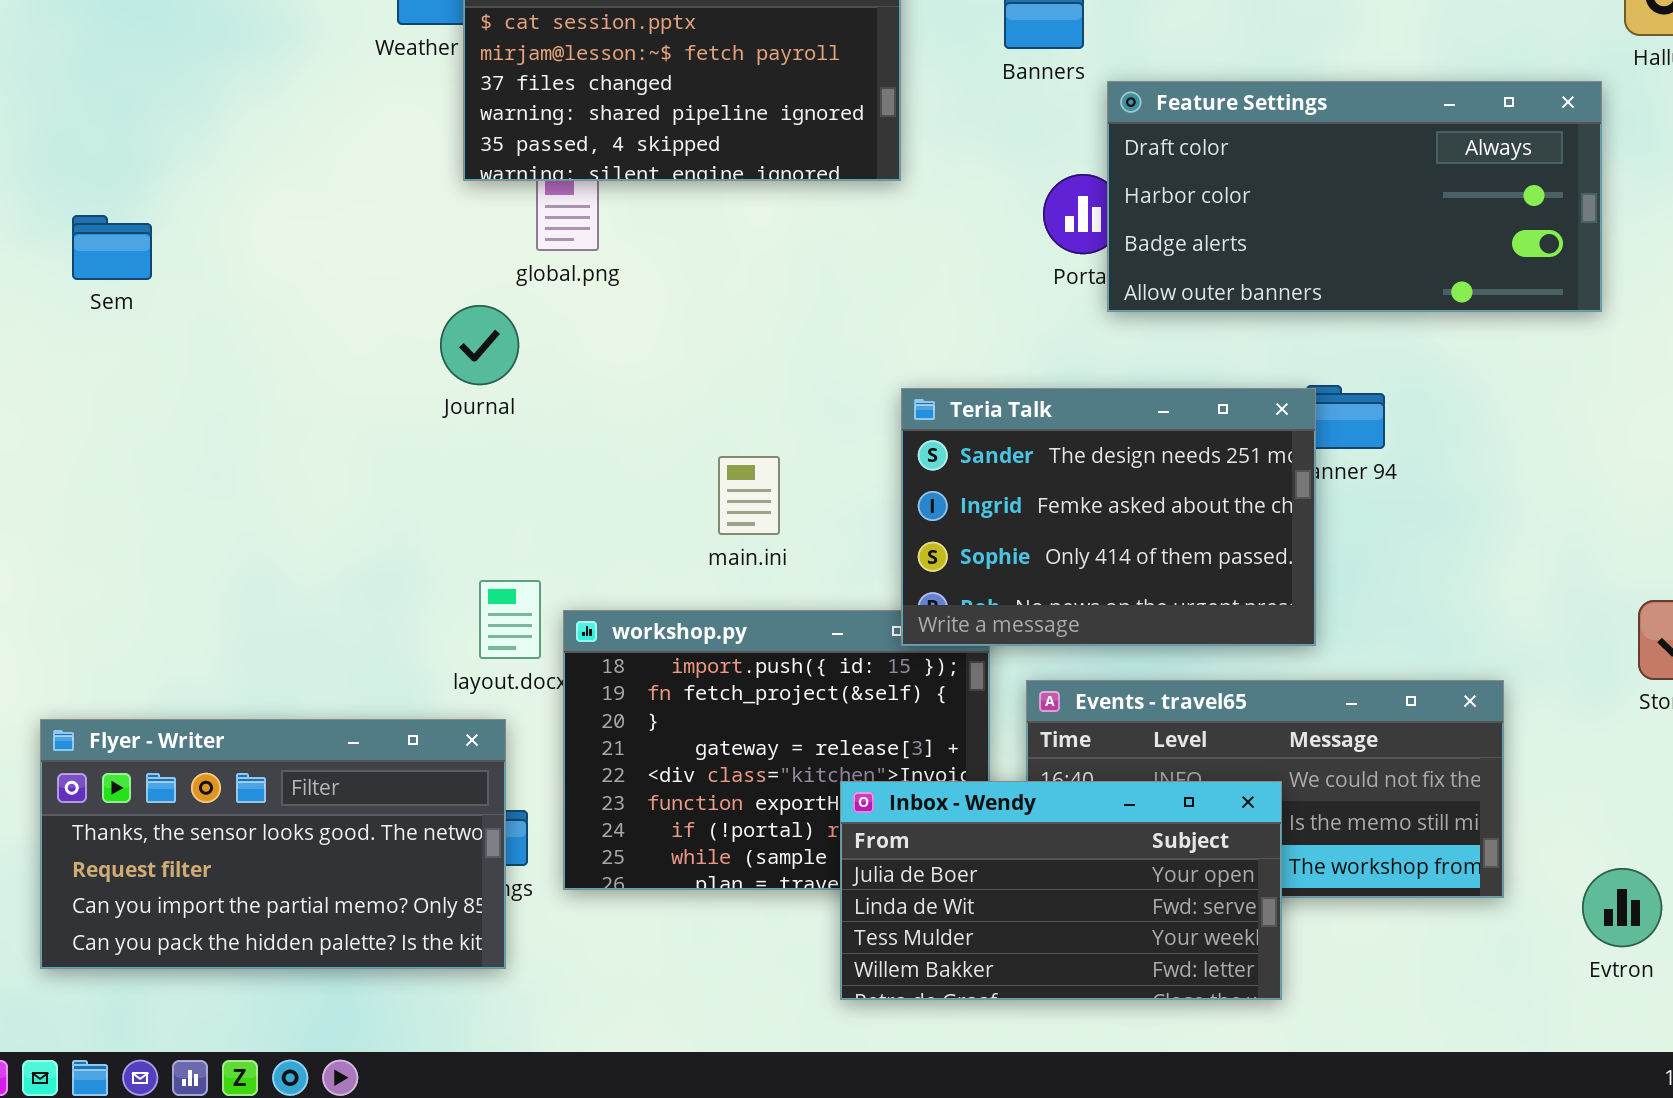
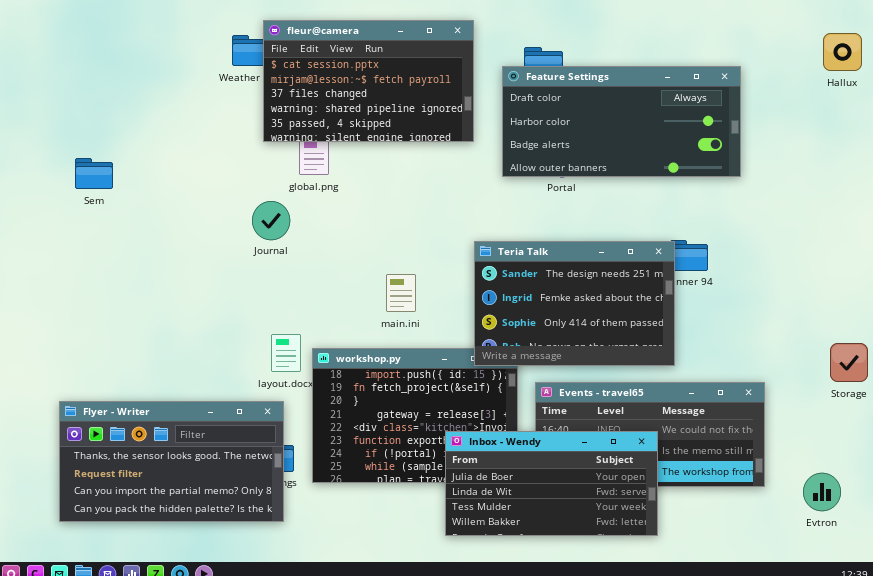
Feature Settings: [1107,81,1602,312] -> [502,66,741,177], moved

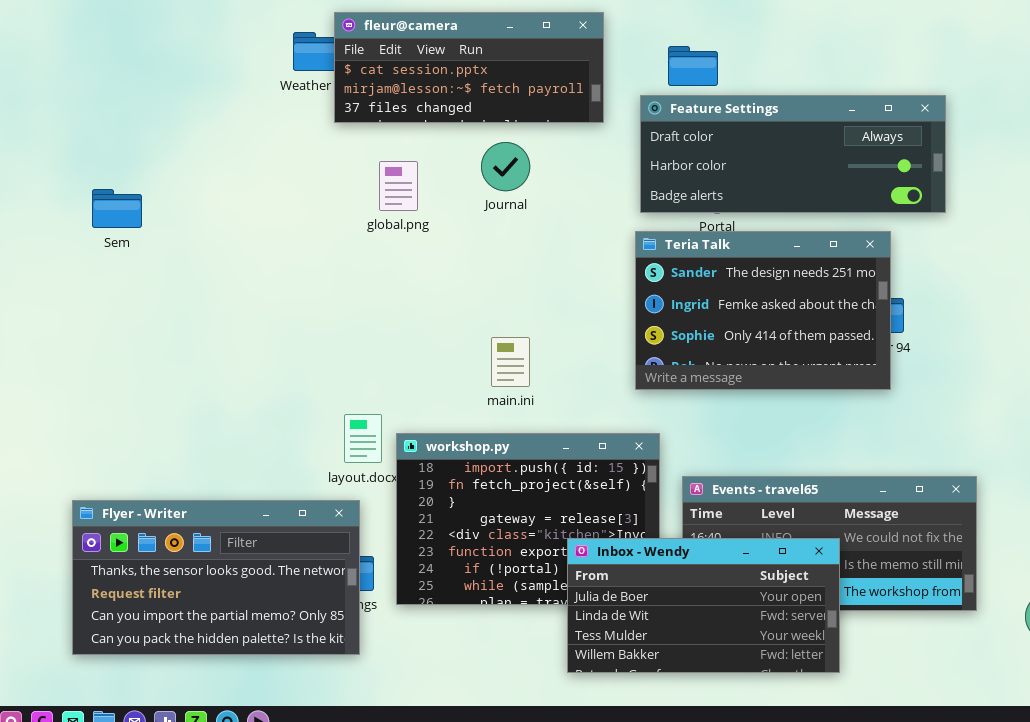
fleur@camera: [263,20,474,142] -> [334,12,604,123], resized
Feature Settings: [502,66,741,177] -> [640,95,946,213], resized
Journal: [252,201,290,240] -> [481,142,530,191], moved
Teria Talk: [474,241,675,366] -> [635,231,891,390], moved

